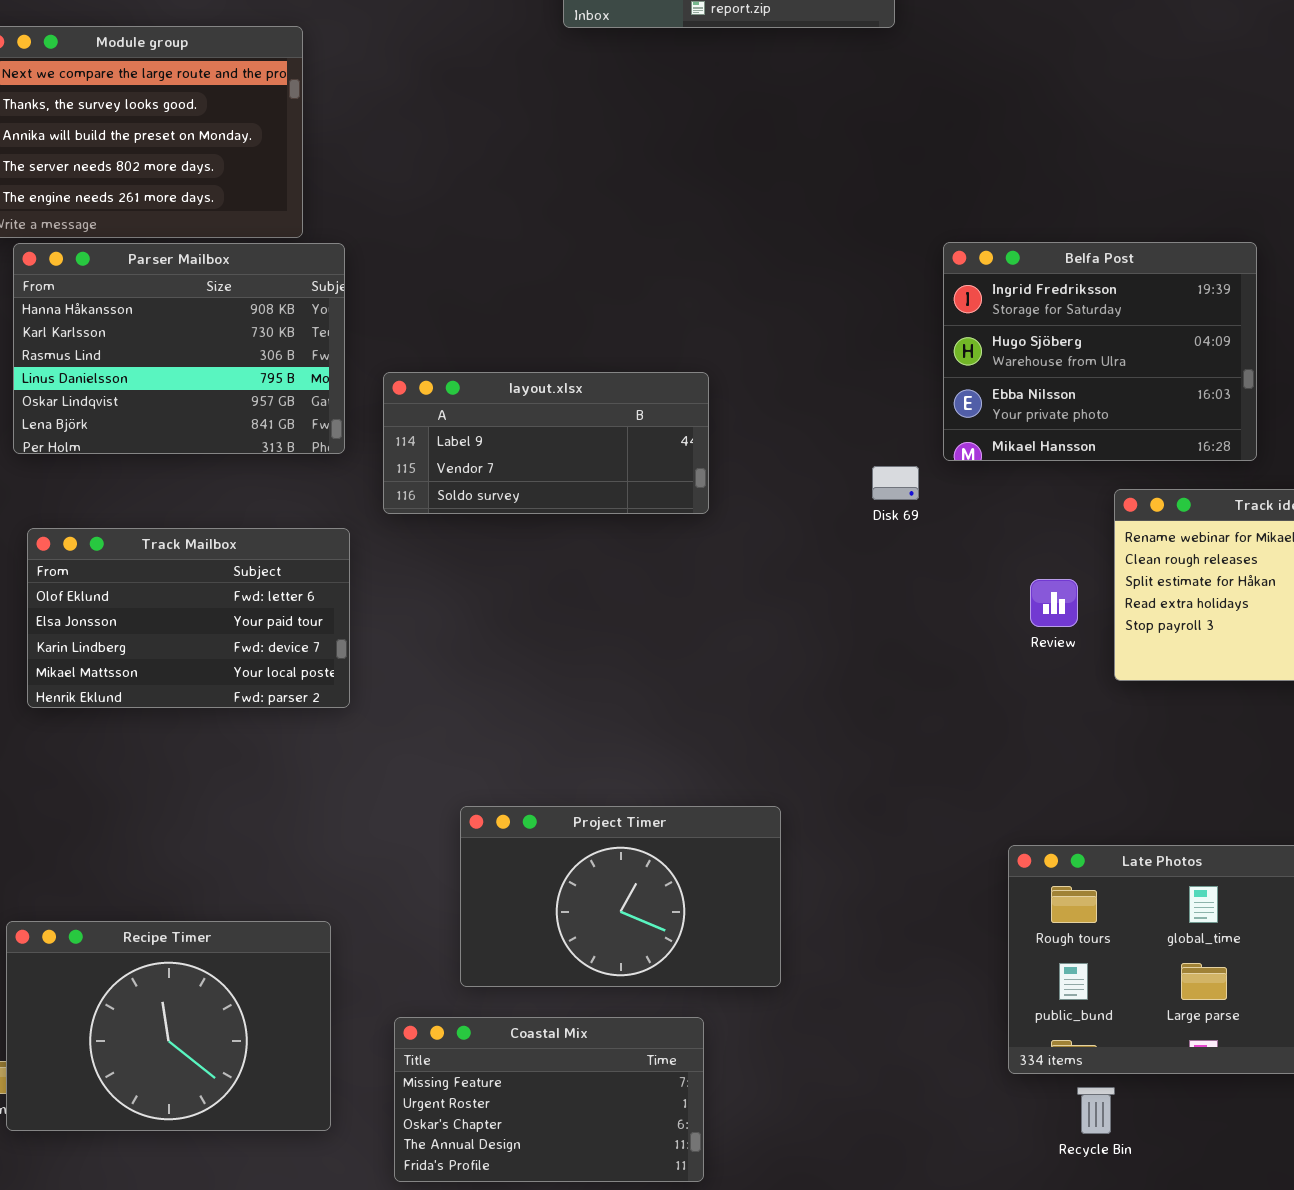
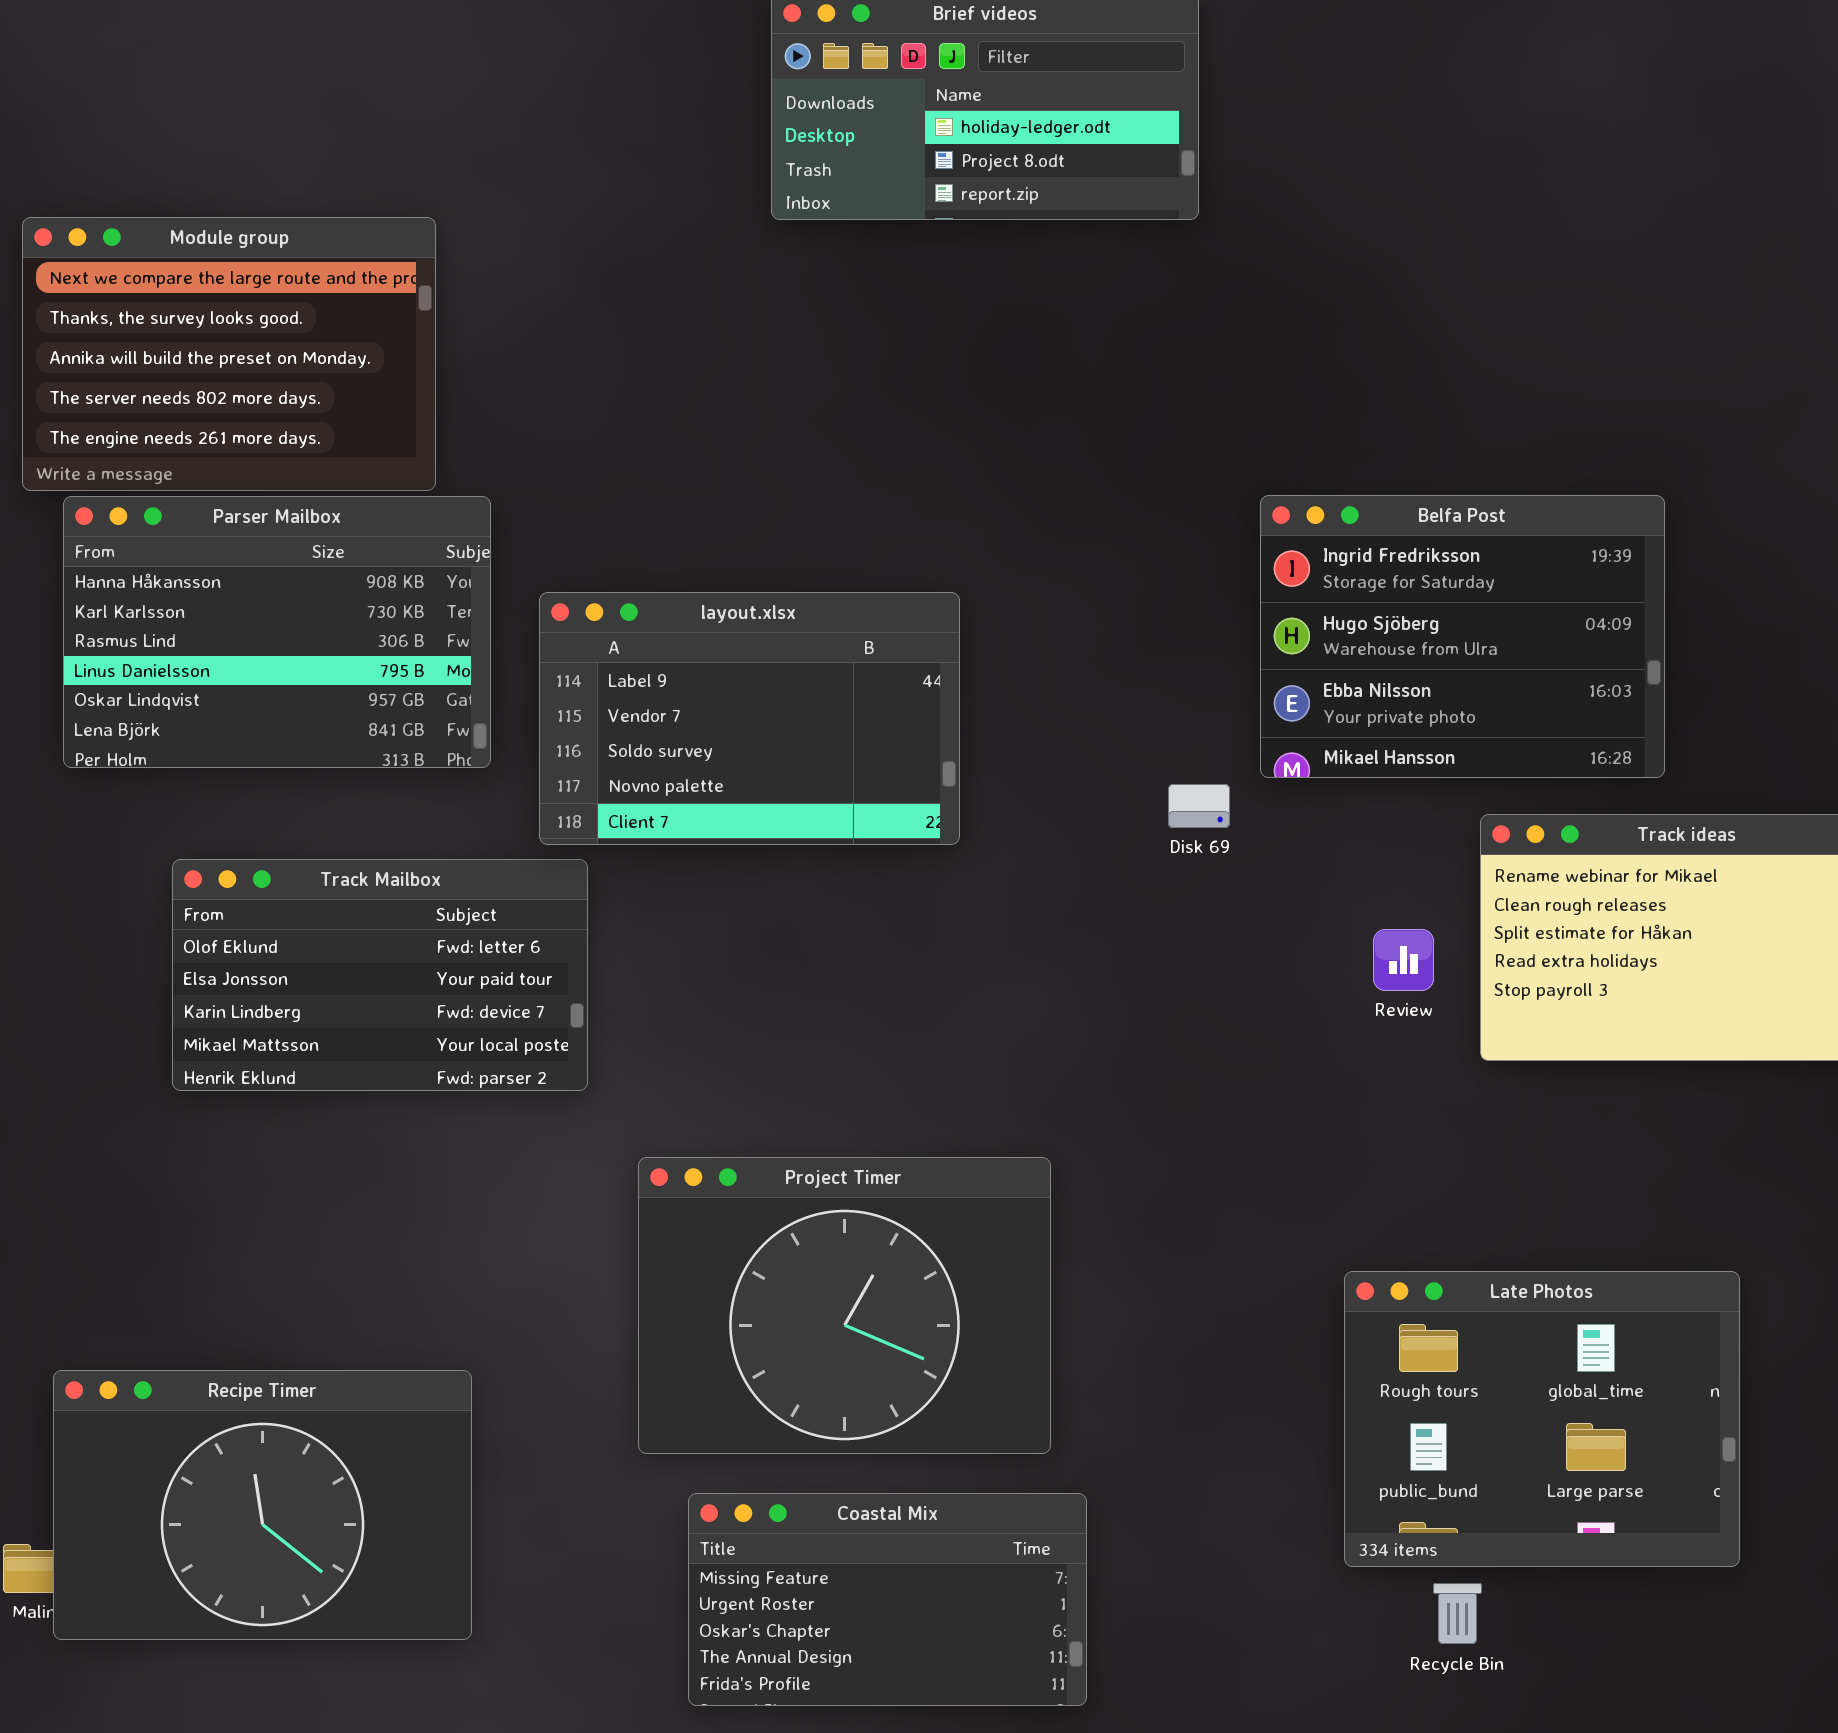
layout.xlsx: [383,372,709,514] -> [539,592,960,845], resized
Track Mailbox: [27,528,350,708] -> [172,859,588,1091], moved
Project Timer: [460,806,781,987] -> [638,1157,1051,1454], resized
Coastal Mix: [394,1017,704,1182] -> [688,1493,1087,1706], moved

